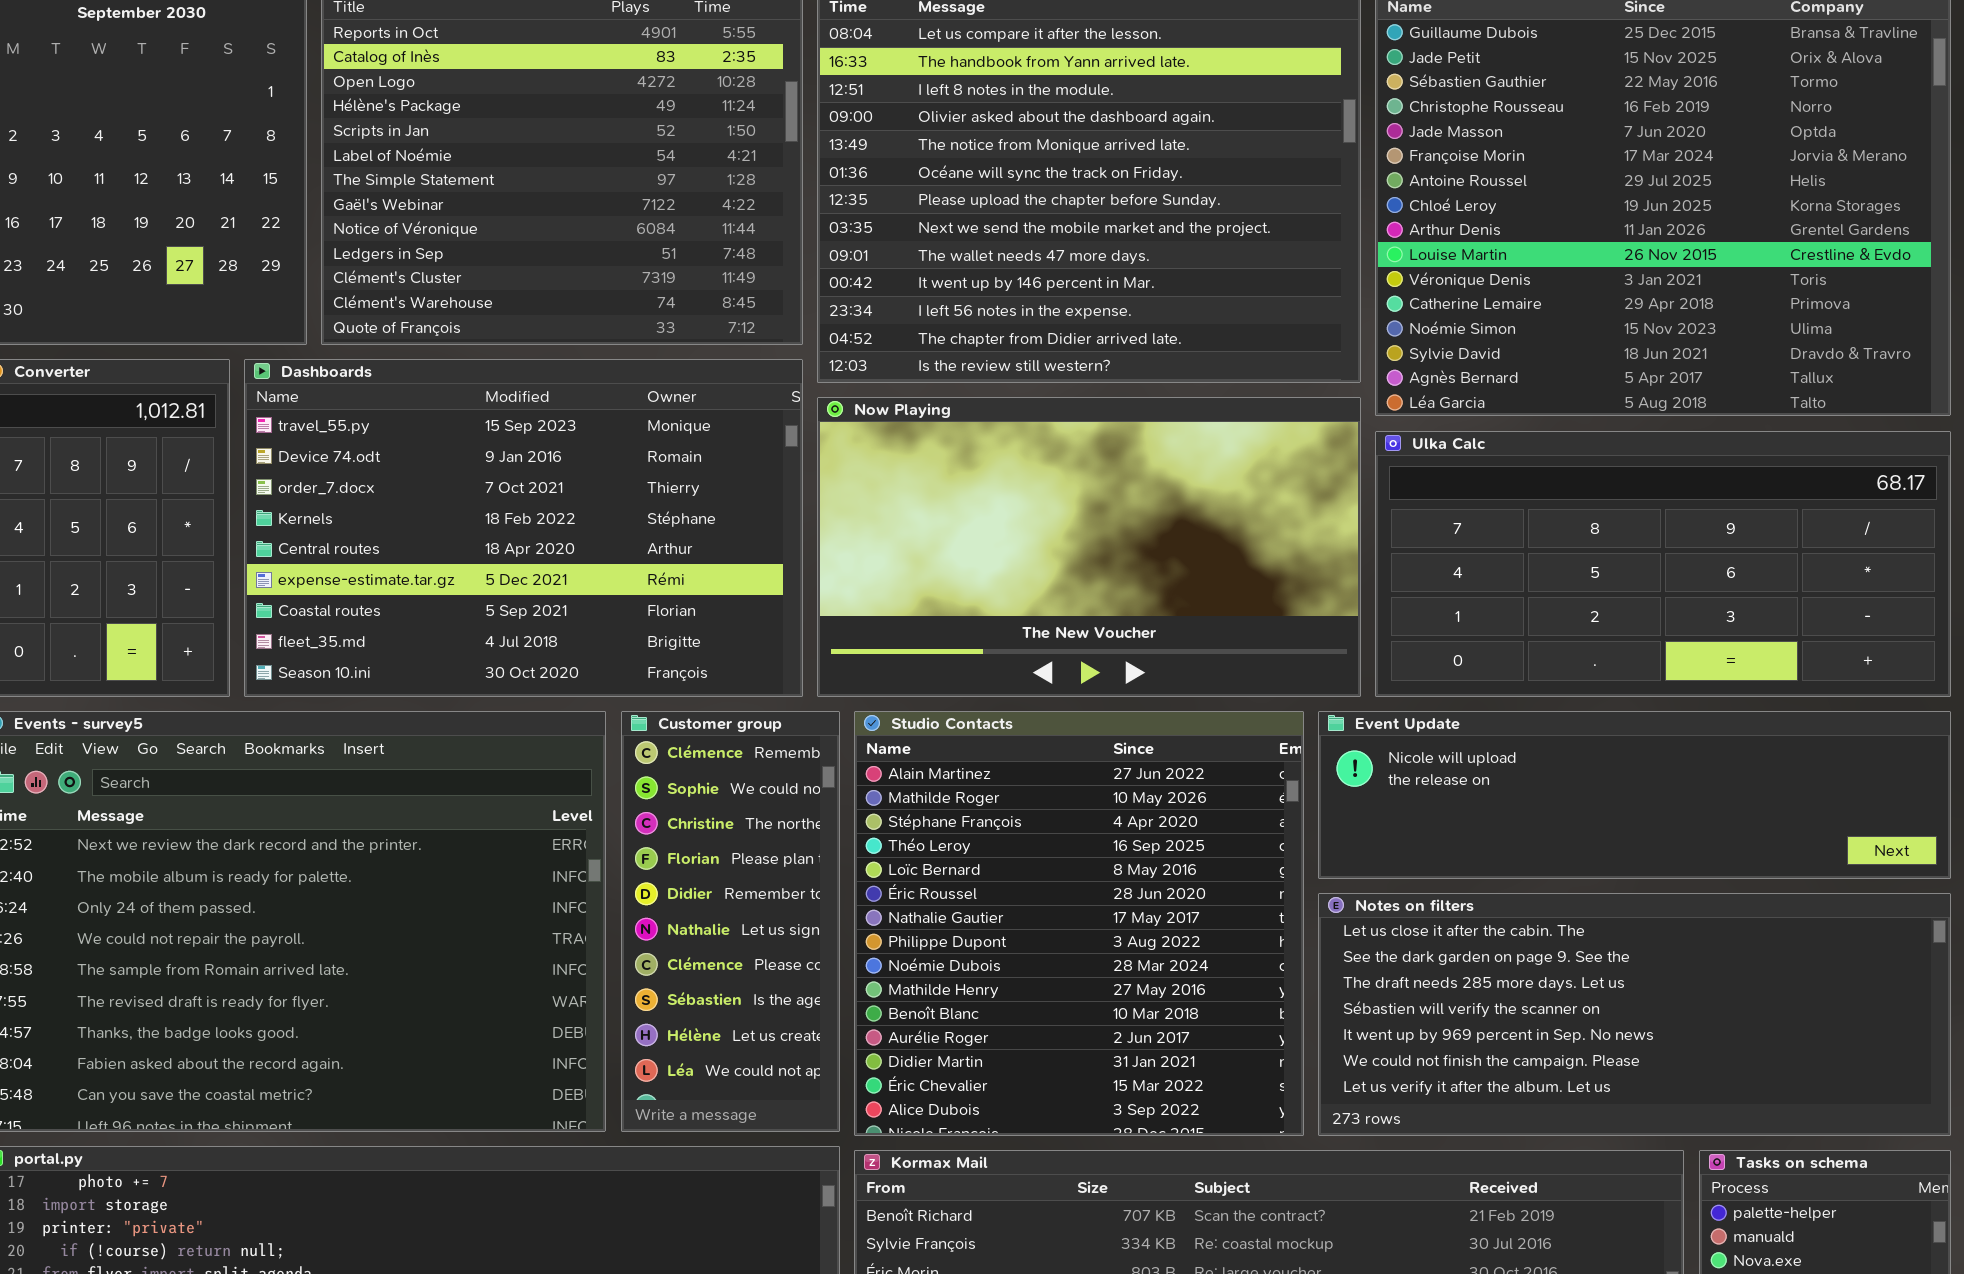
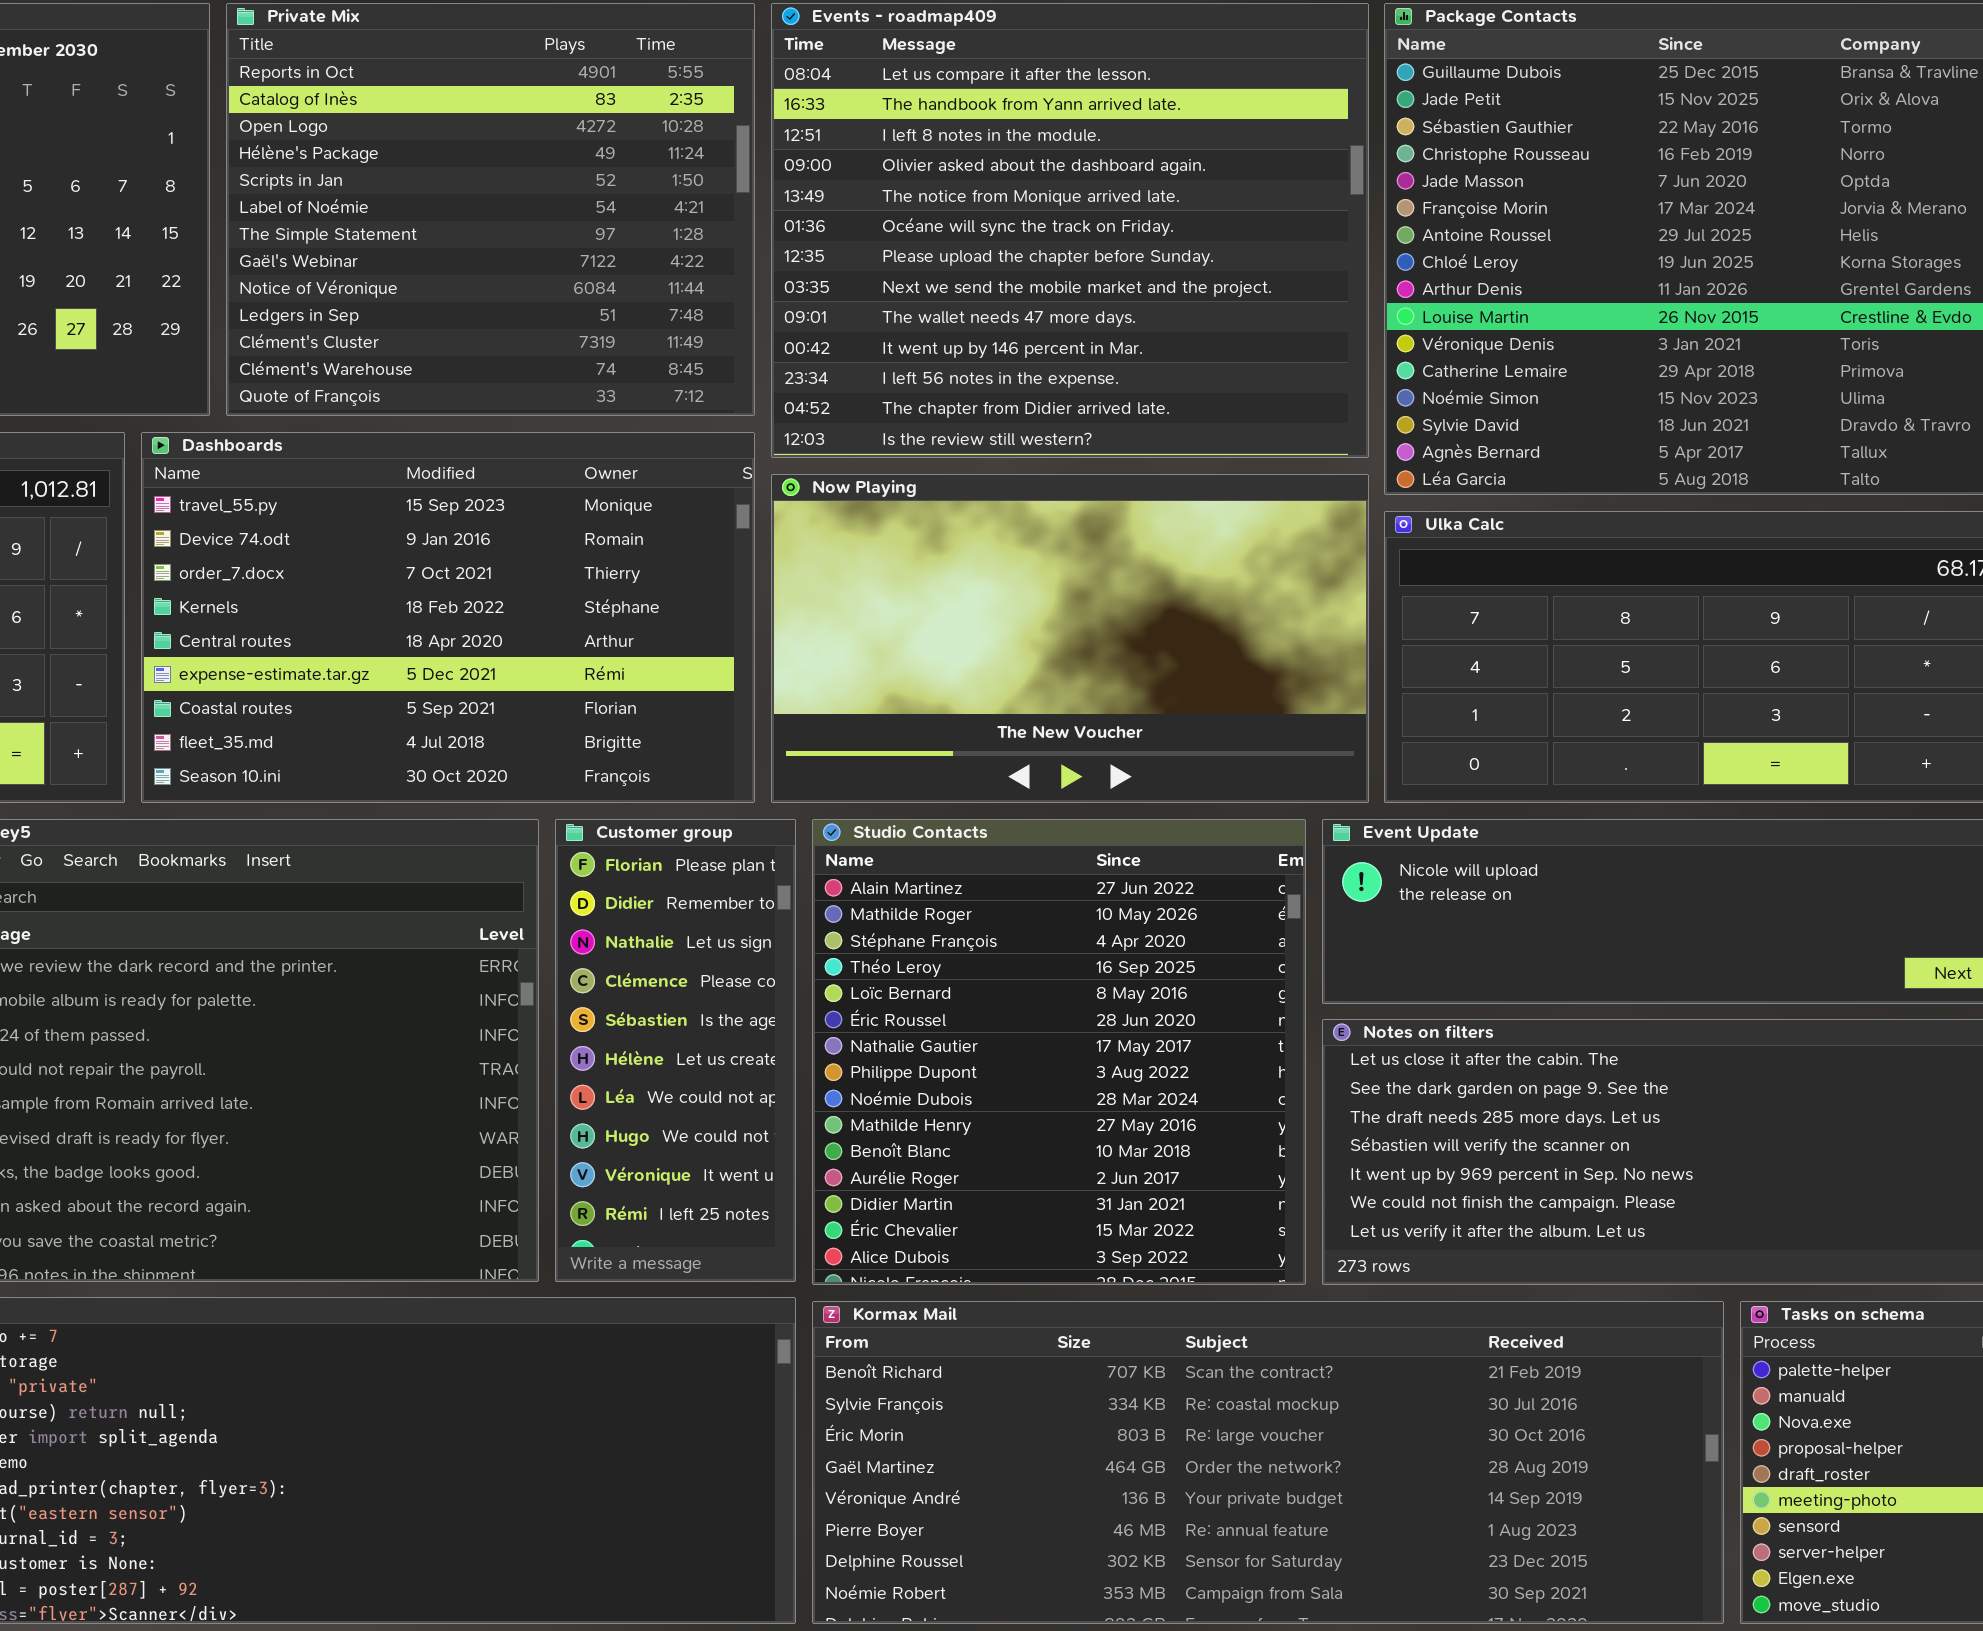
Customer group: [621,711,840,1132] -> [555,819,796,1282], scrolled down 3 rows

